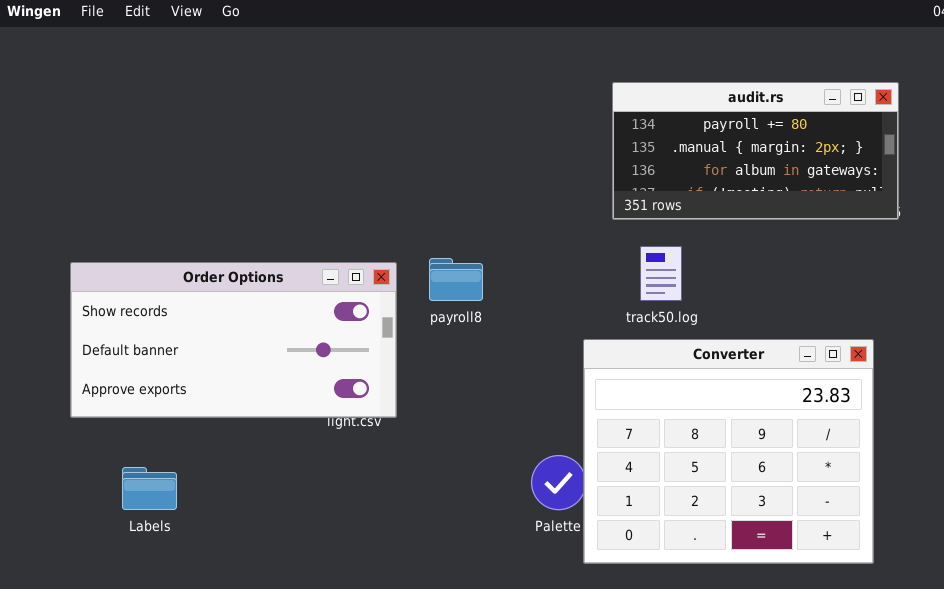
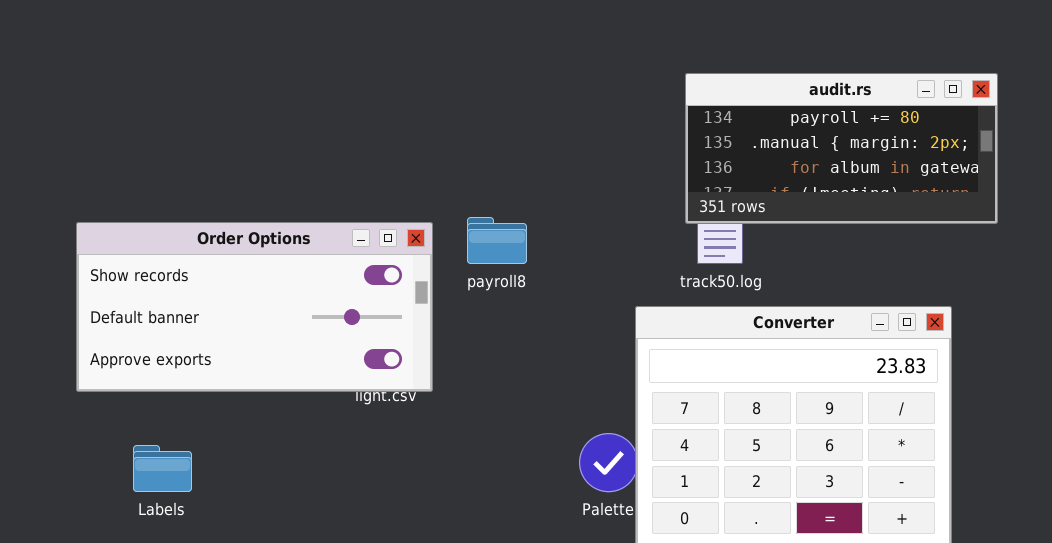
audit.rs: [612,82,899,220] -> [685,73,998,224], moved

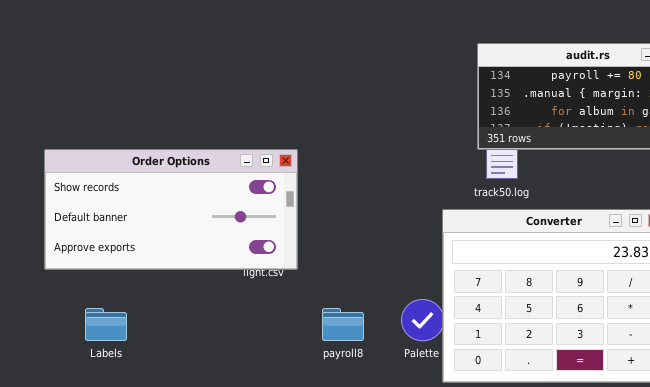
payroll8: [467,217,527,264] -> [322,308,364,341], moved

